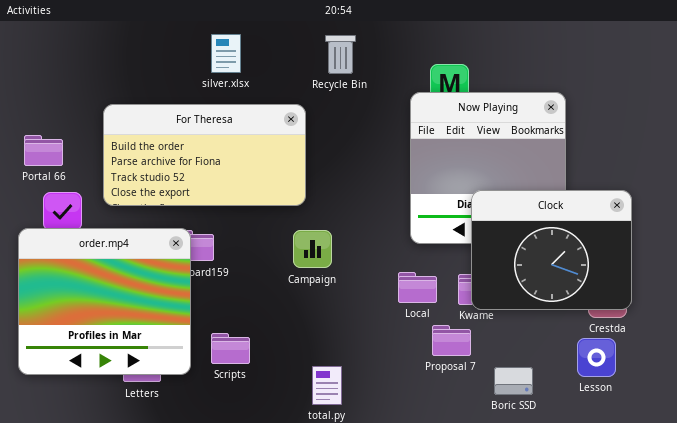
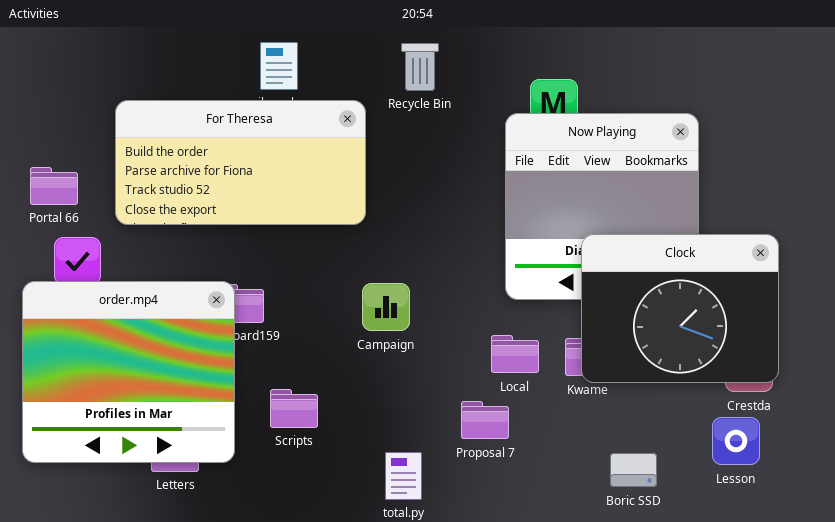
For Theresa: [103,104,306,206] -> [115,100,366,225], moved
Proposal 7: [432,325,471,356] -> [461,401,509,439], moved
Scripts: [211,333,250,364] -> [270,389,318,428], moved

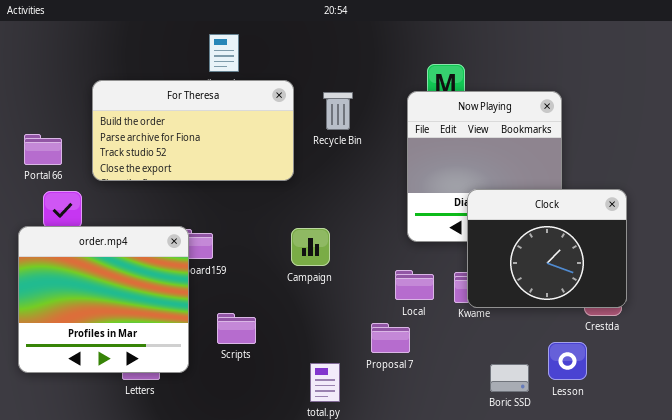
Recycle Bin: [401,43,439,91] -> [323,92,353,130], moved
Lesson: [712,417,760,465] -> [548,342,587,380], moved

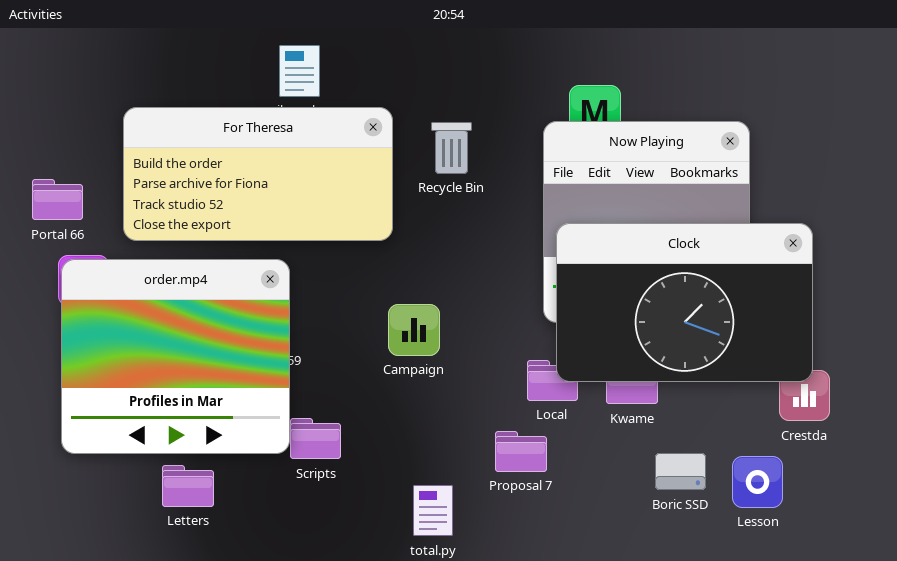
Clock: [467,189,627,308] -> [556,223,813,382], moved, resized
order.mp4: [18,226,189,373] -> [61,259,290,454], moved
Boric SSD: [490,364,529,392] -> [655,453,706,490], moved

